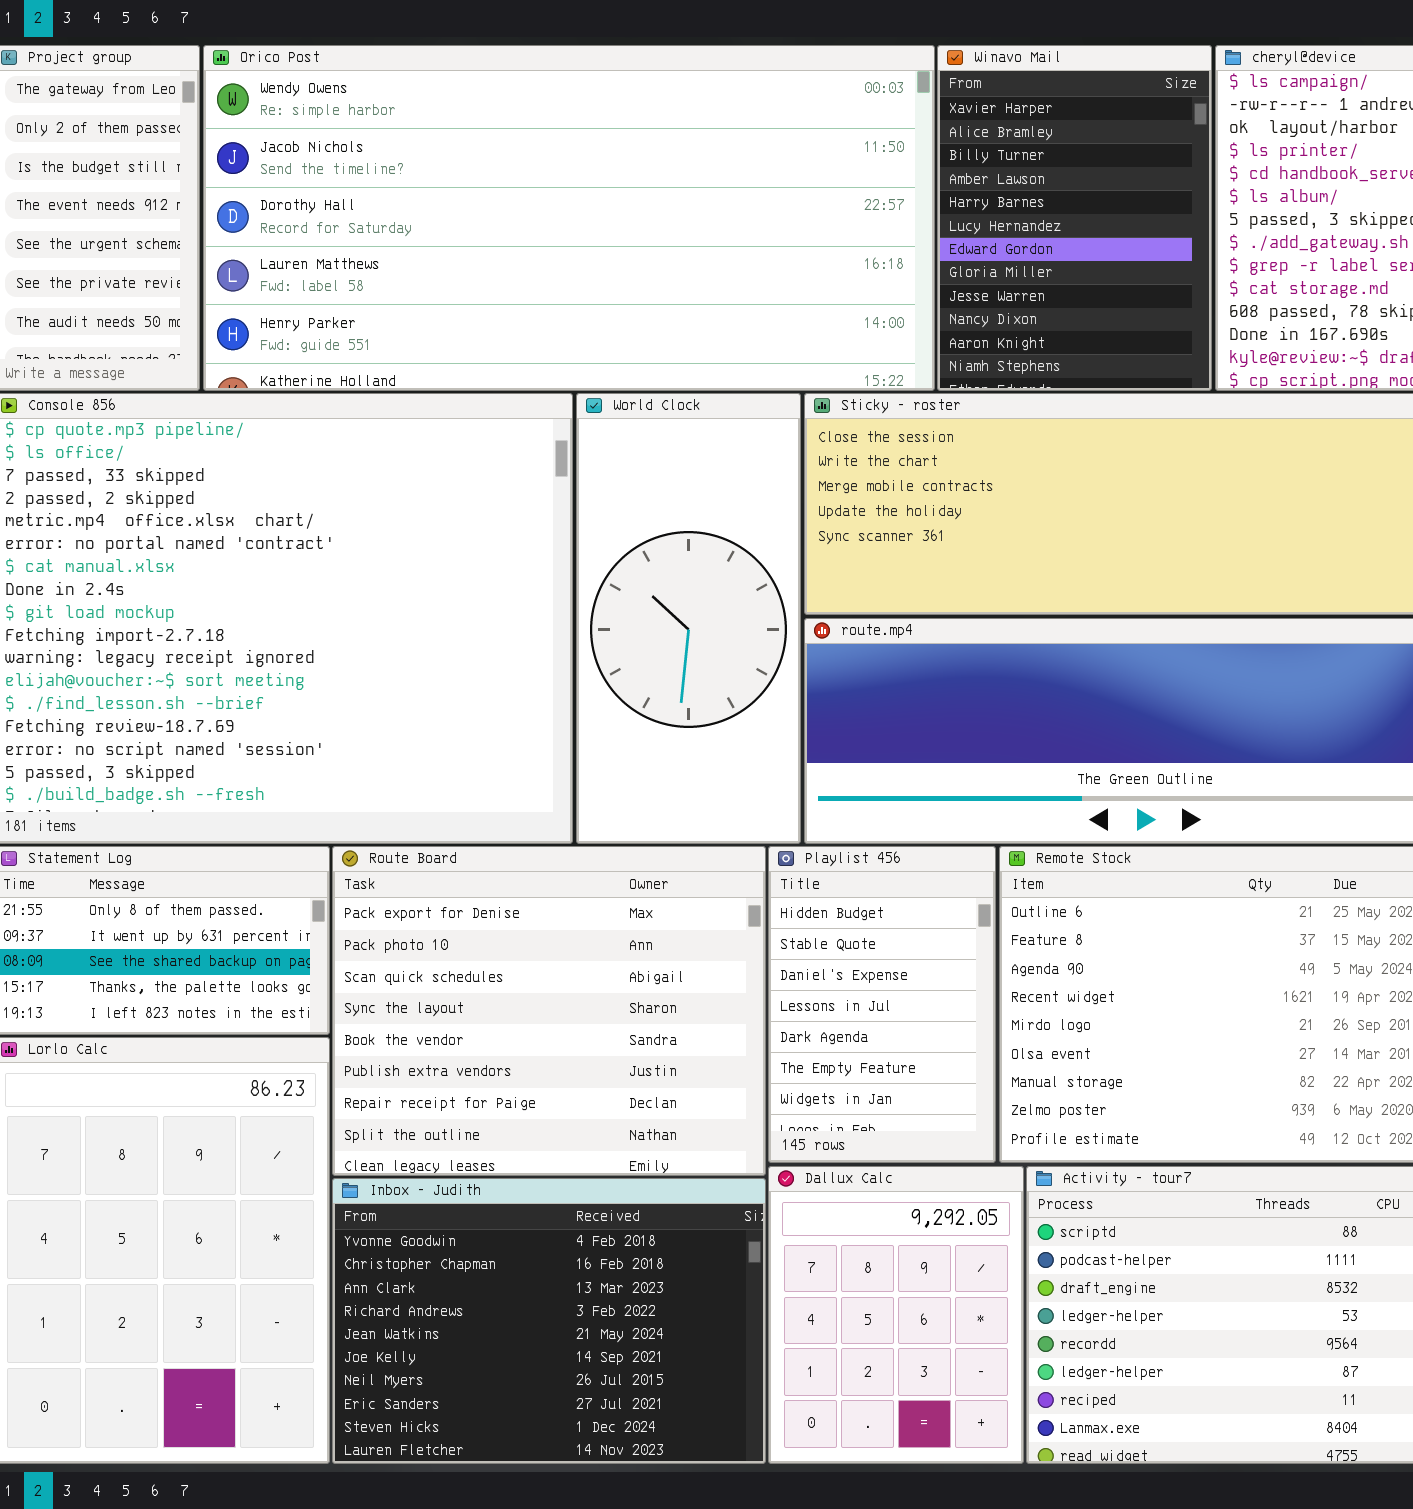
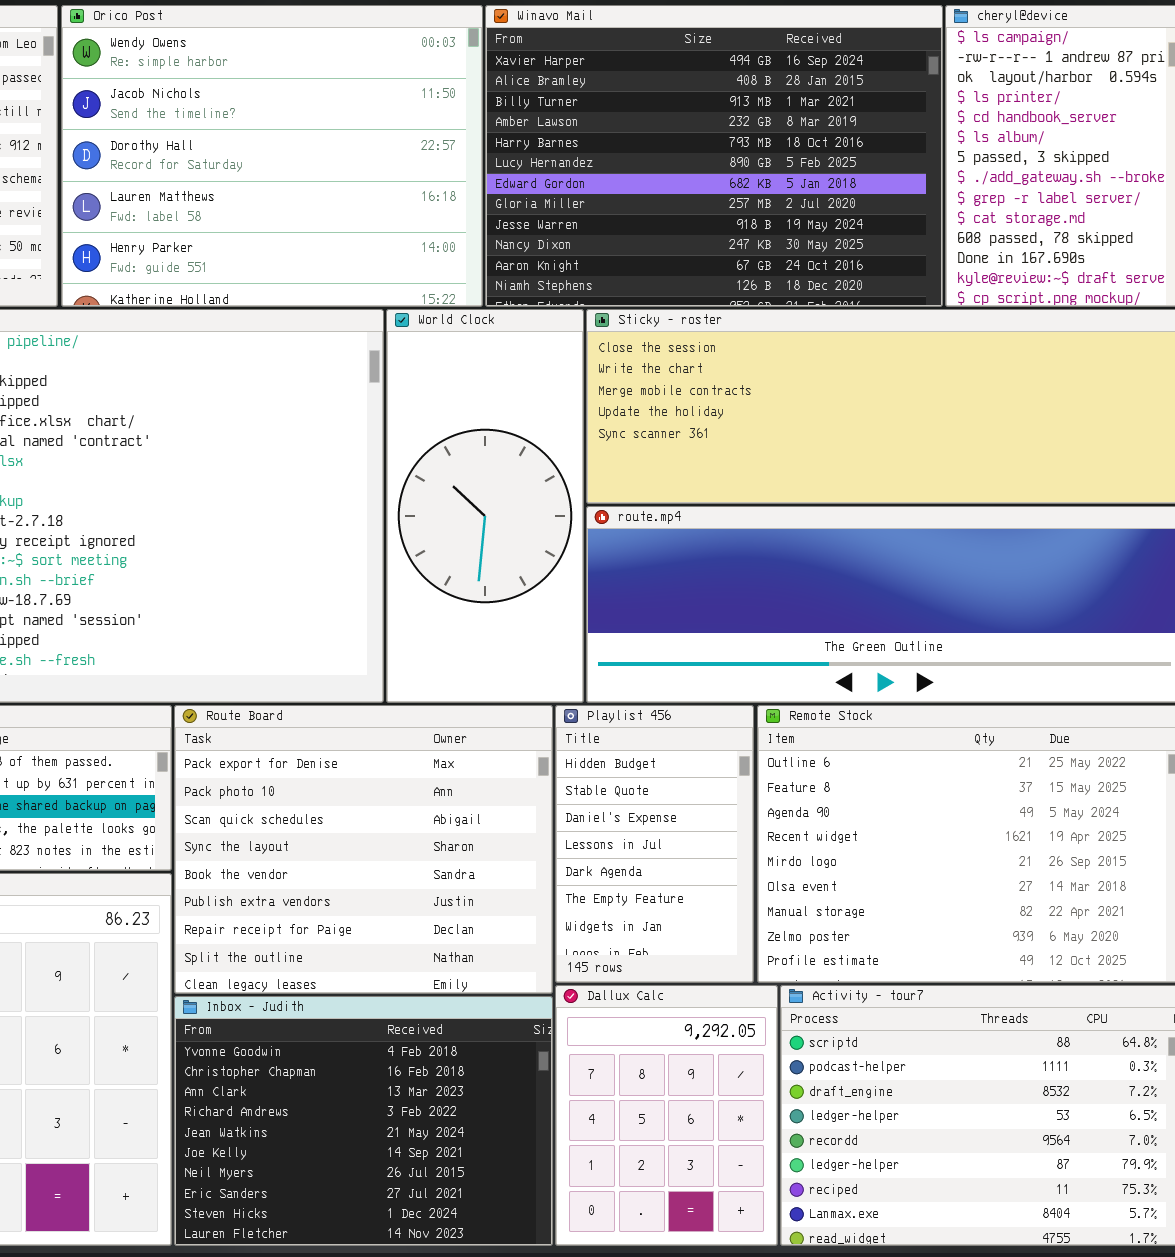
Orico Post: [203,45,935,391] -> [61,5,483,307], resized
Winavo Mail: [937,45,1212,391] -> [485,5,943,307], resized

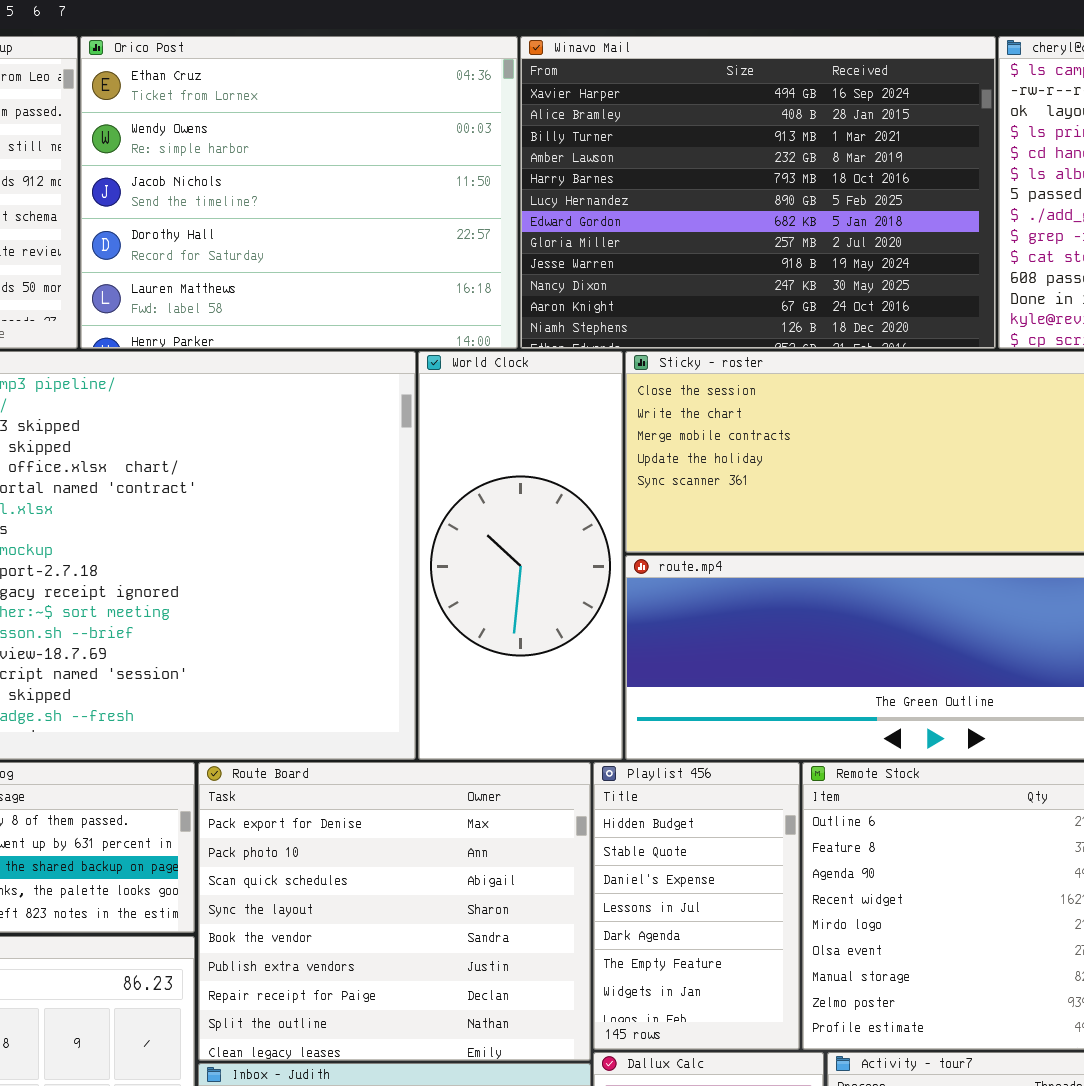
Orico Post: [61,5,483,307] -> [80,36,518,349], scrolled up 1 row

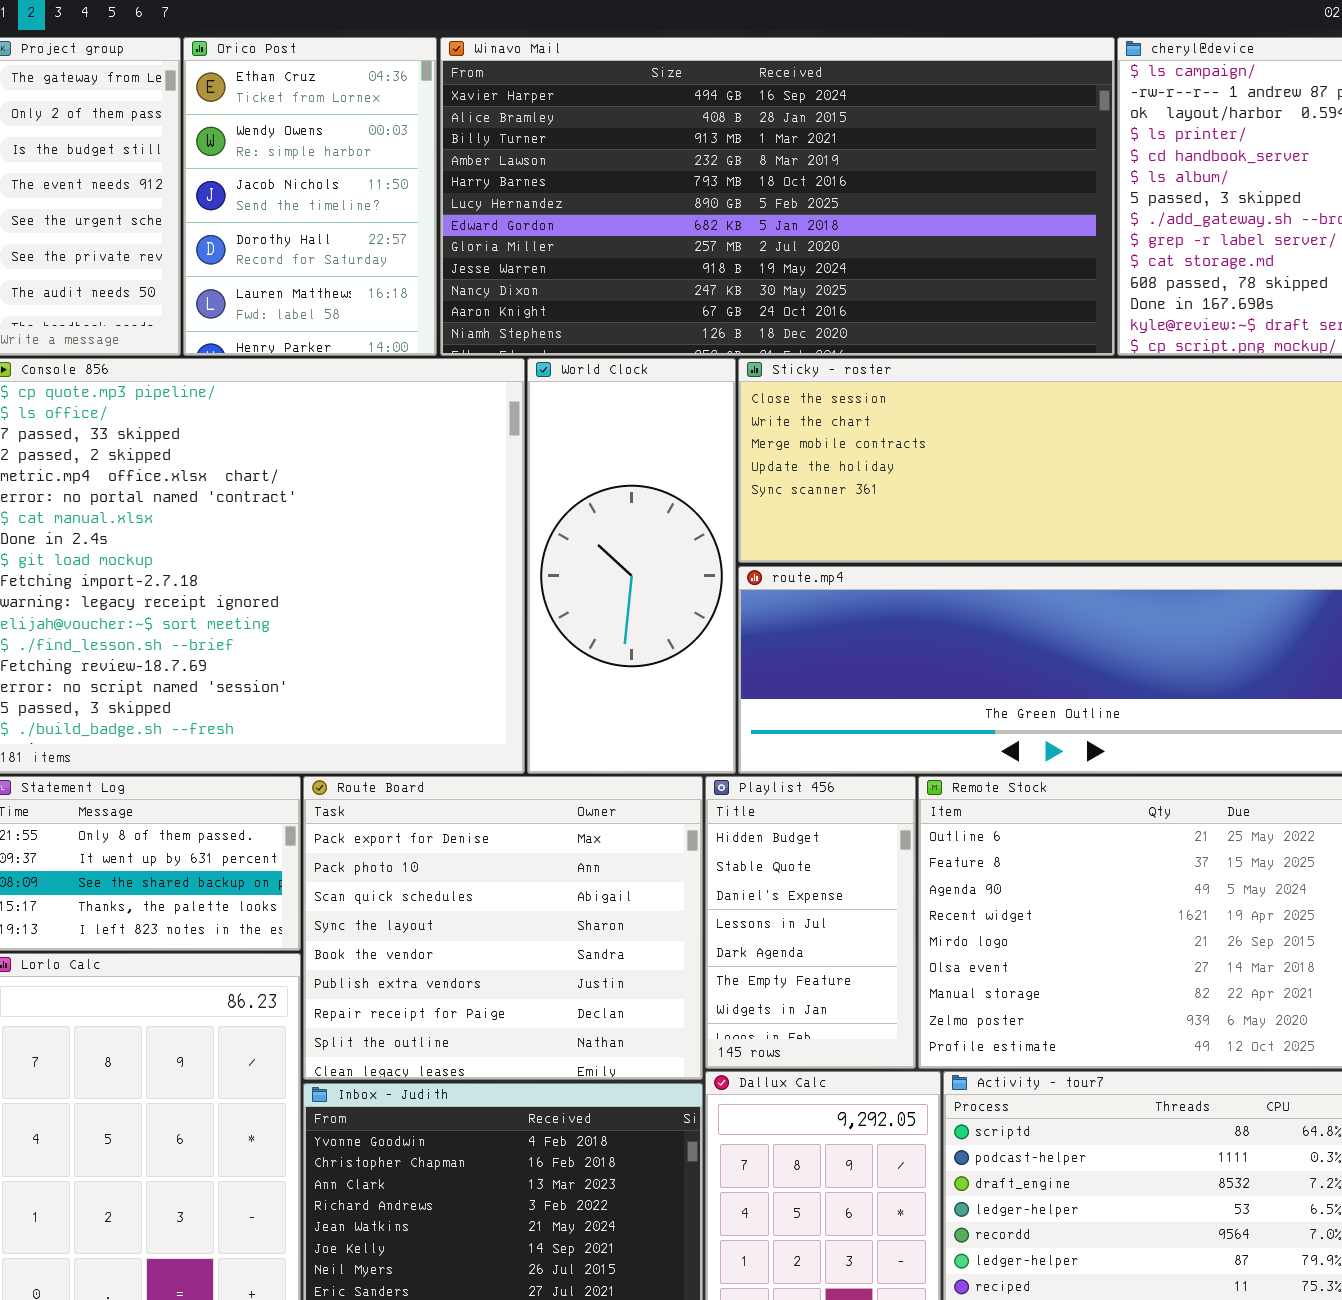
Orico Post: [80,36,518,349] -> [183,37,437,356], resized
Winavo Mail: [520,36,996,349] -> [440,37,1115,356], resized

